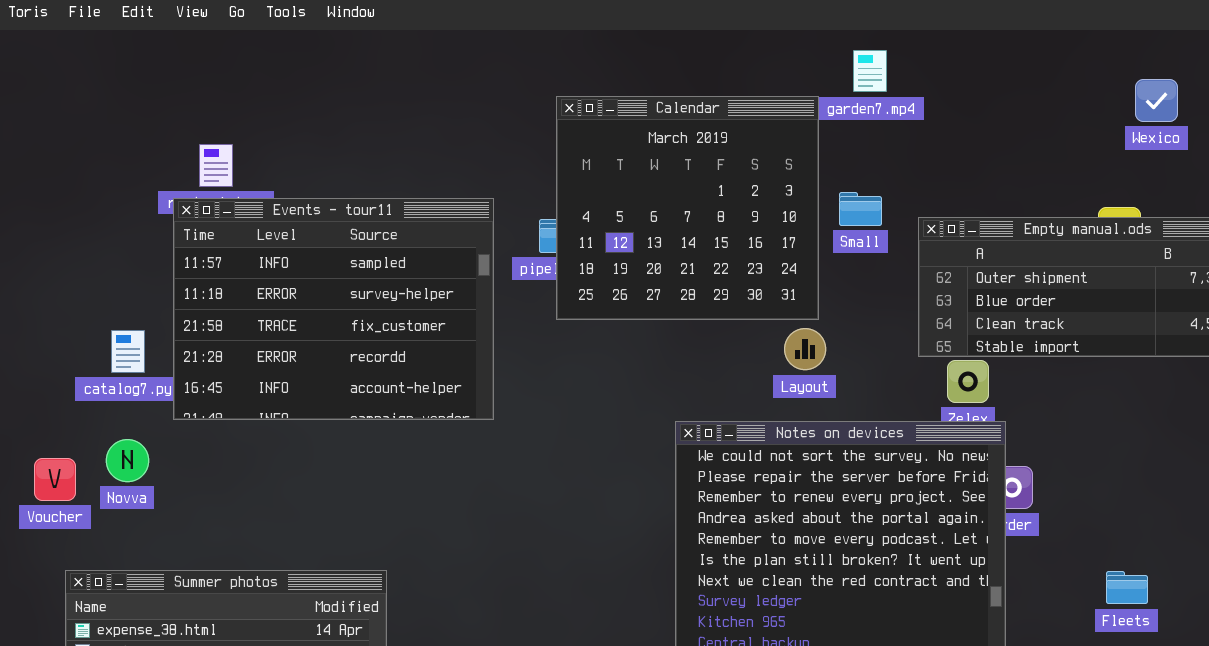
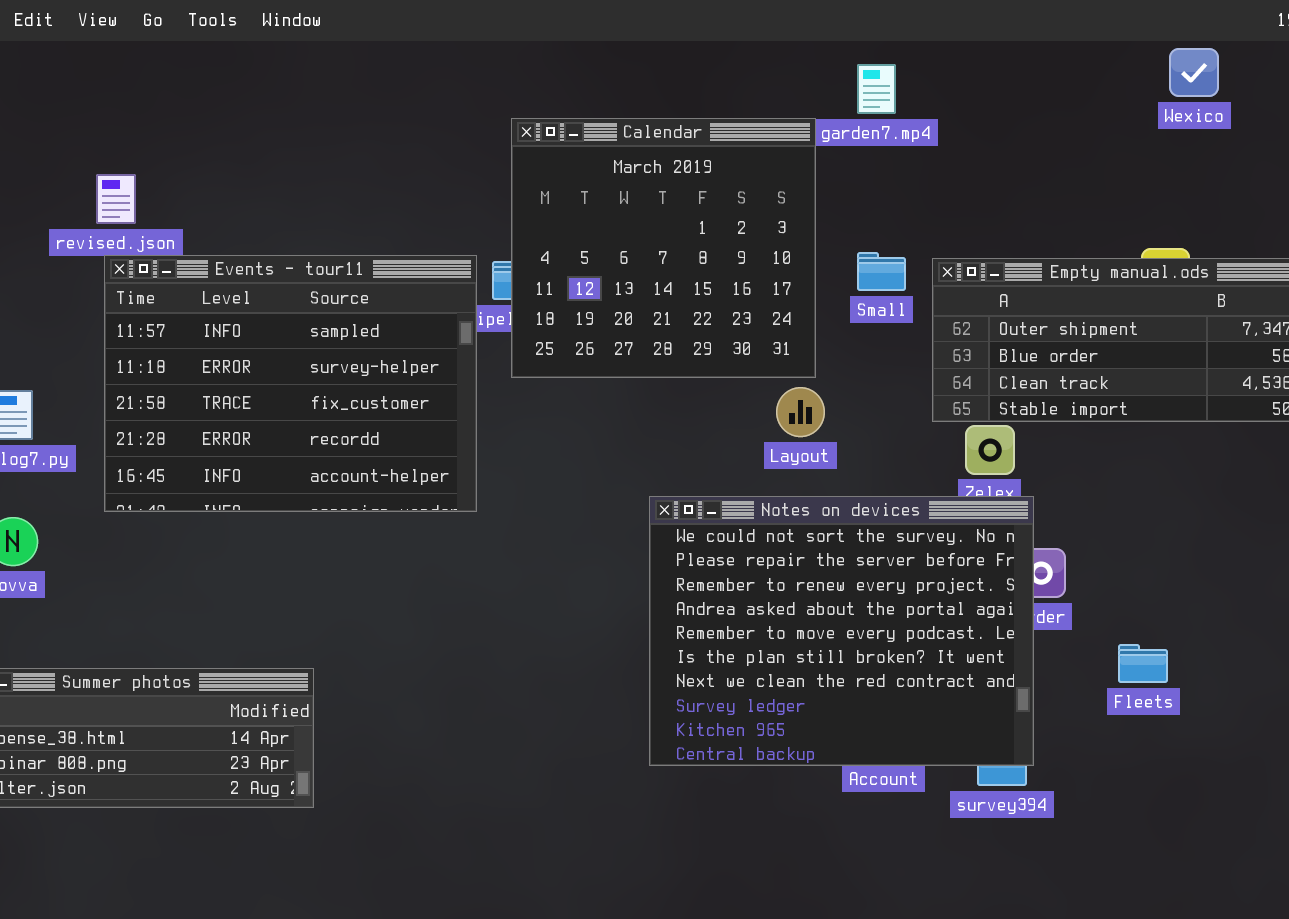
Wexico: [1135,79,1178,122] -> [1169,48,1219,97], moved
Small: [839,192,882,226] -> [857,252,906,291], moved
Events - tour11: [173,198,494,420] -> [104,255,477,512], moved
Fleets: [1106,571,1148,604] -> [1118,644,1168,683], moved

